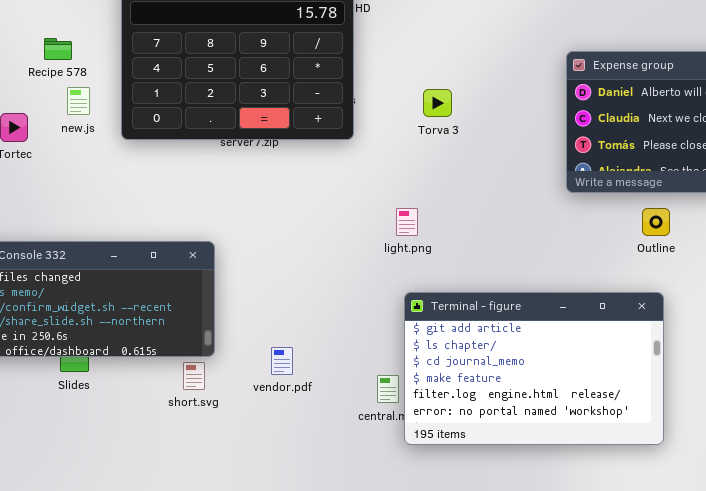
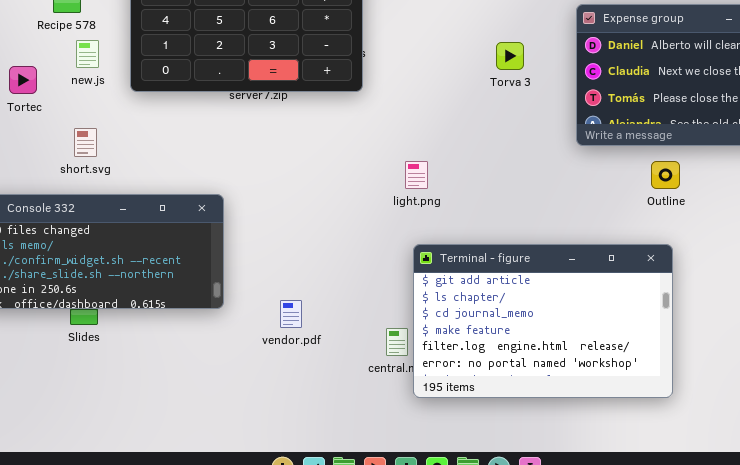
Torva 3: [423,89,452,117] -> [496,42,524,70], moved
short.svg: [183,362,205,390] -> [74,128,97,157], moved

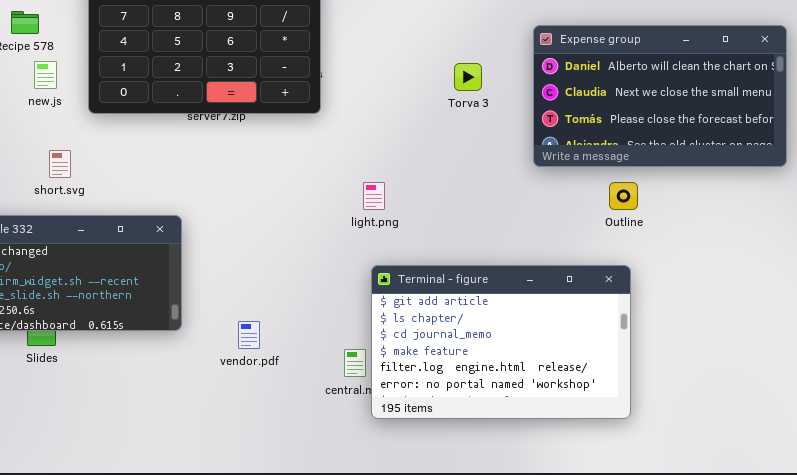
short.svg: [74,128,97,157] -> [49,150,71,178], moved

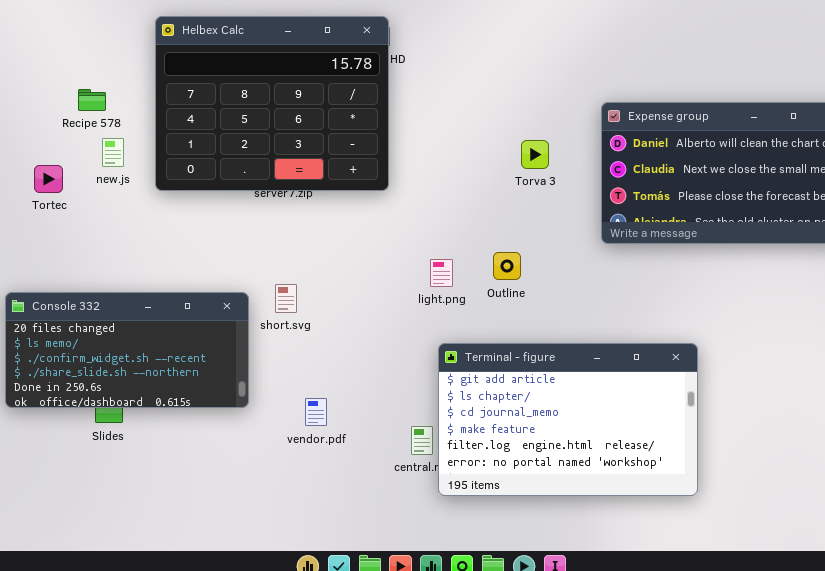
short.svg: [49,150,71,178] -> [275,284,297,313], moved
Outline: [609,182,638,210] -> [493,252,521,280], moved

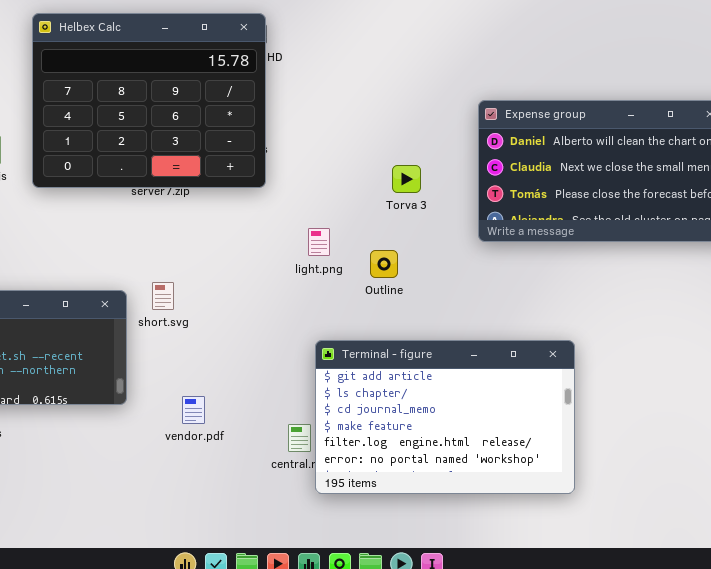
Torva 3: [521,140,549,169] -> [392,165,421,193], moved
light.png: [430,259,453,287] -> [308,228,330,256], moved

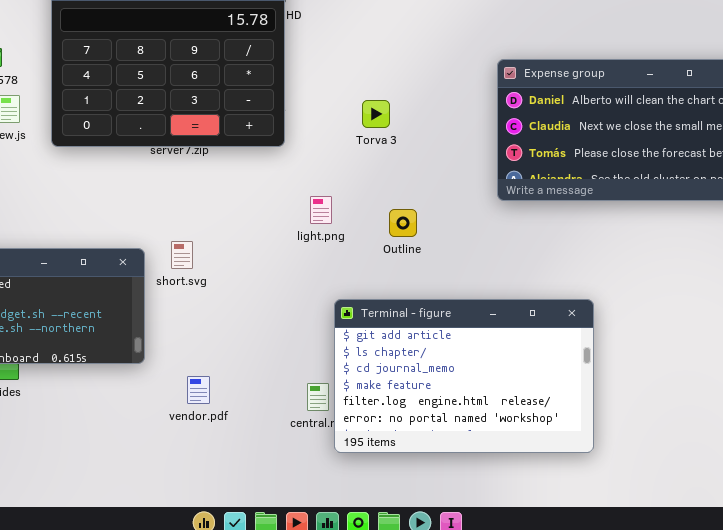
Torva 3: [392,165,421,193] -> [362,100,390,128], moved
light.png: [308,228,330,256] -> [310,196,332,224], moved
vendor.pdf: [182,396,205,424] -> [187,376,210,404], moved

